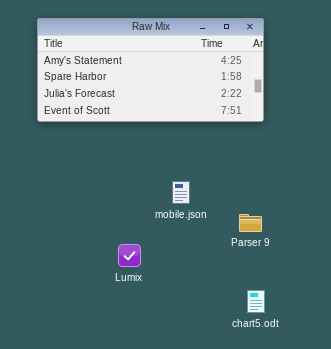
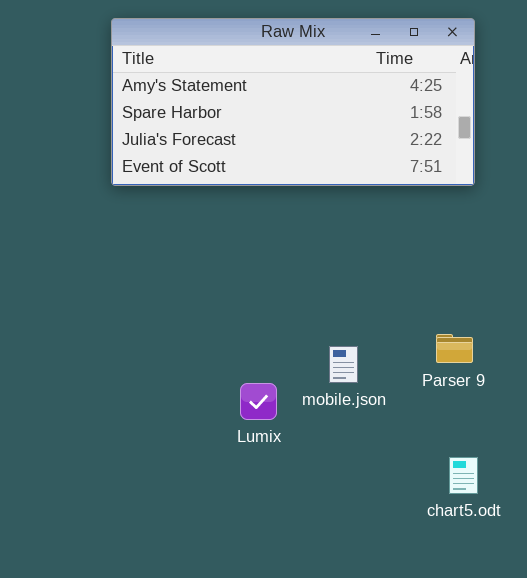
mobile.json: [172,181,190,204] -> [329,346,358,383], moved

